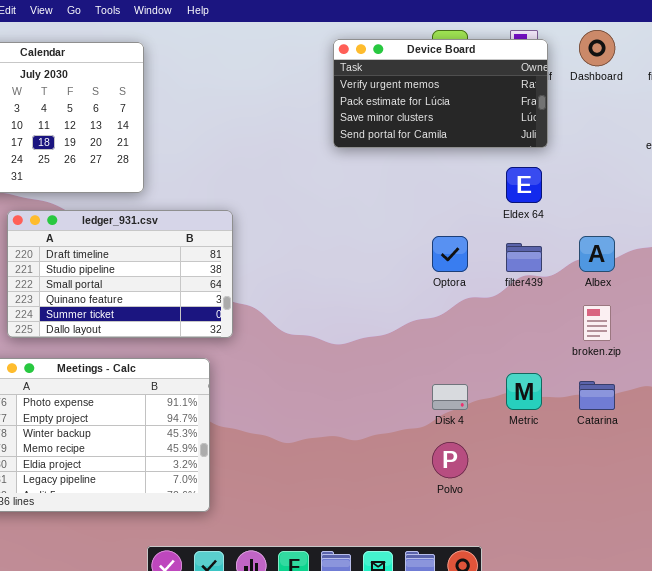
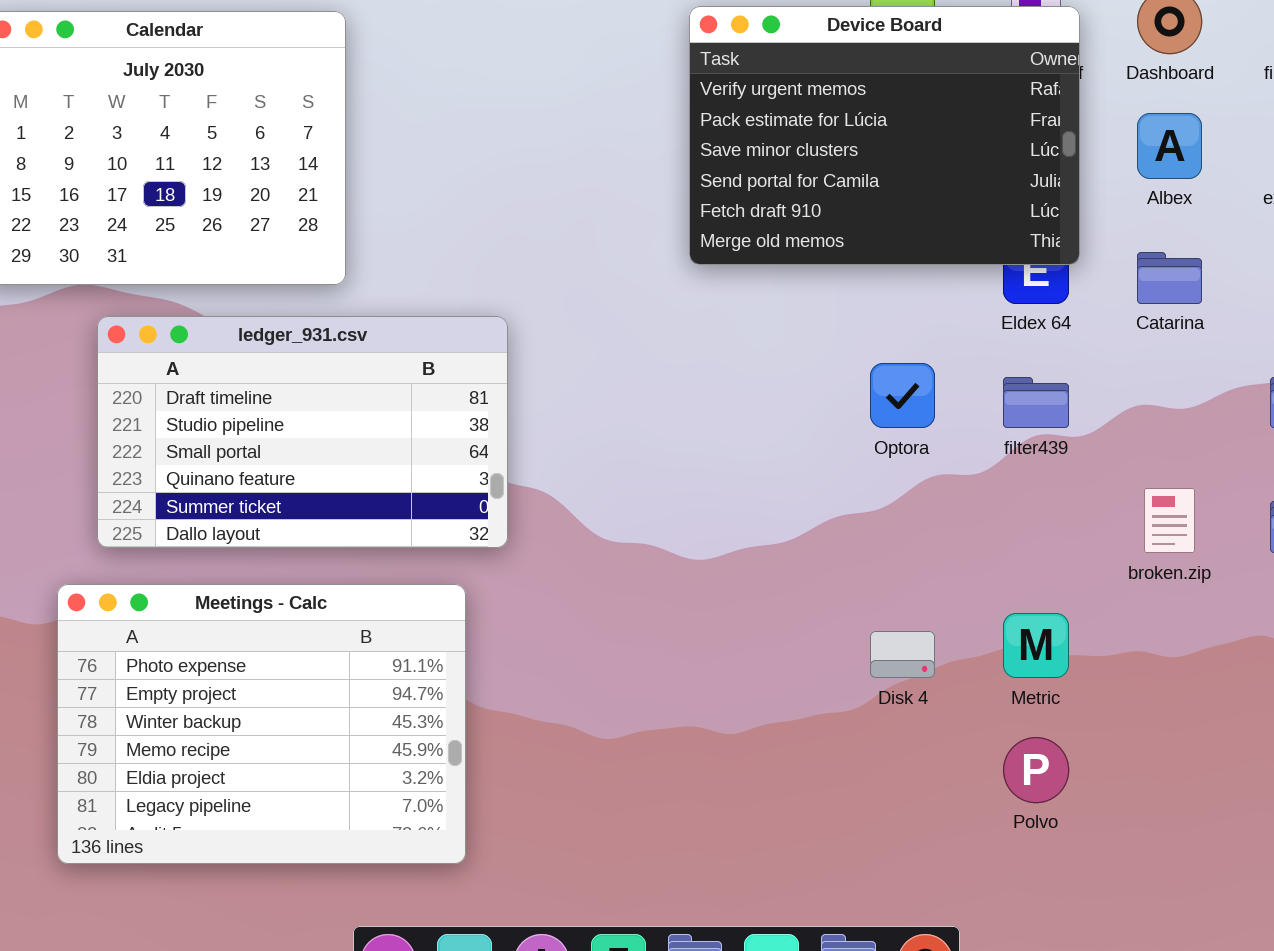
Device Board: [333,39,548,148] -> [689,6,1080,265], resized
Albex: [579,236,615,272] -> [1137,113,1202,179], moved
Catarina: [579,381,615,410] -> [1137,252,1202,304], moved
Polvo: [432,442,468,478] -> [1003,737,1069,803], moved

